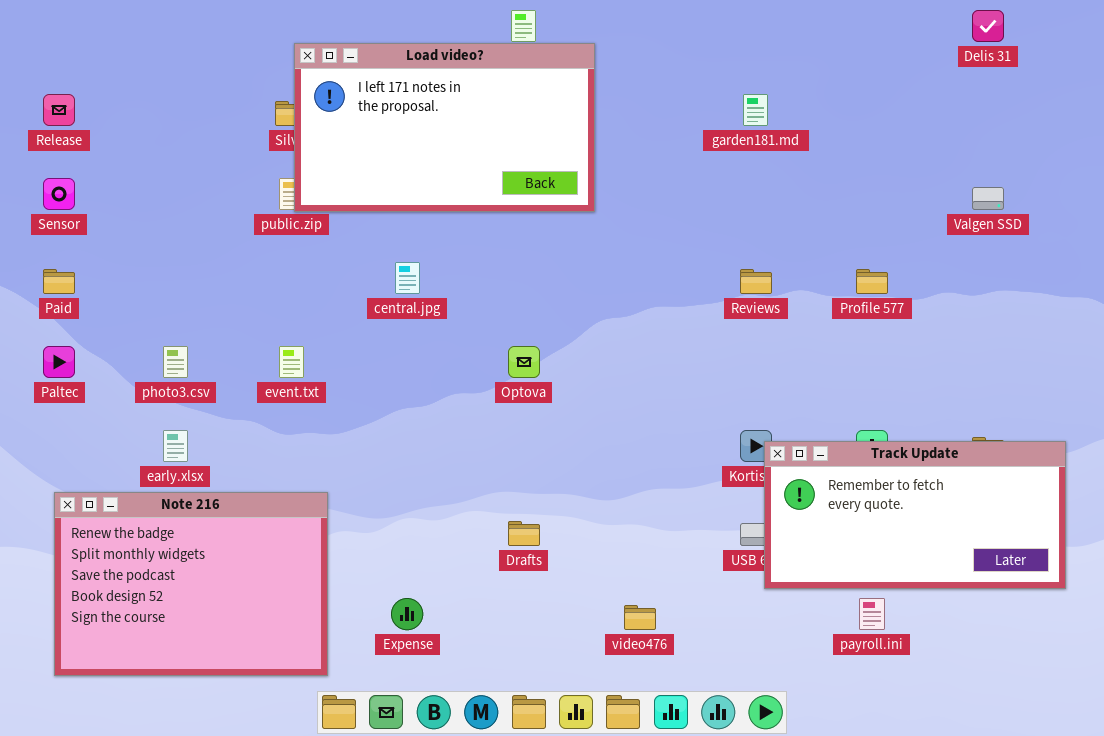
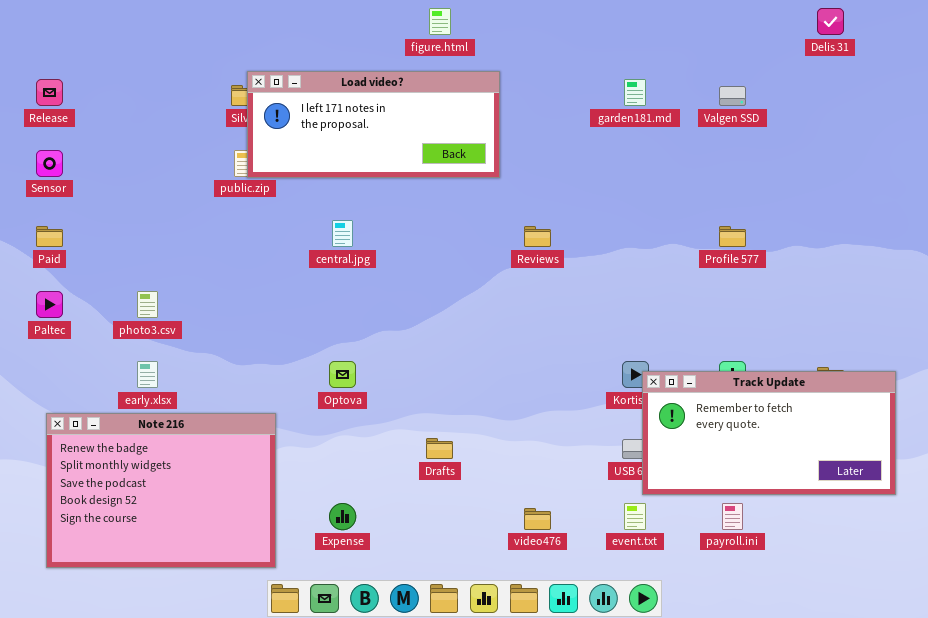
Load video?: [294,43,595,212] -> [247,71,500,178], resized
Valgen SSD: [972,187,1004,210] -> [719,86,746,106], moved
Reviews: [740,269,772,294] -> [524,226,551,247], moved
event.txt: [279,346,304,378] -> [624,503,646,530], moved
Optova: [508,346,540,378] -> [329,361,356,388], moved

